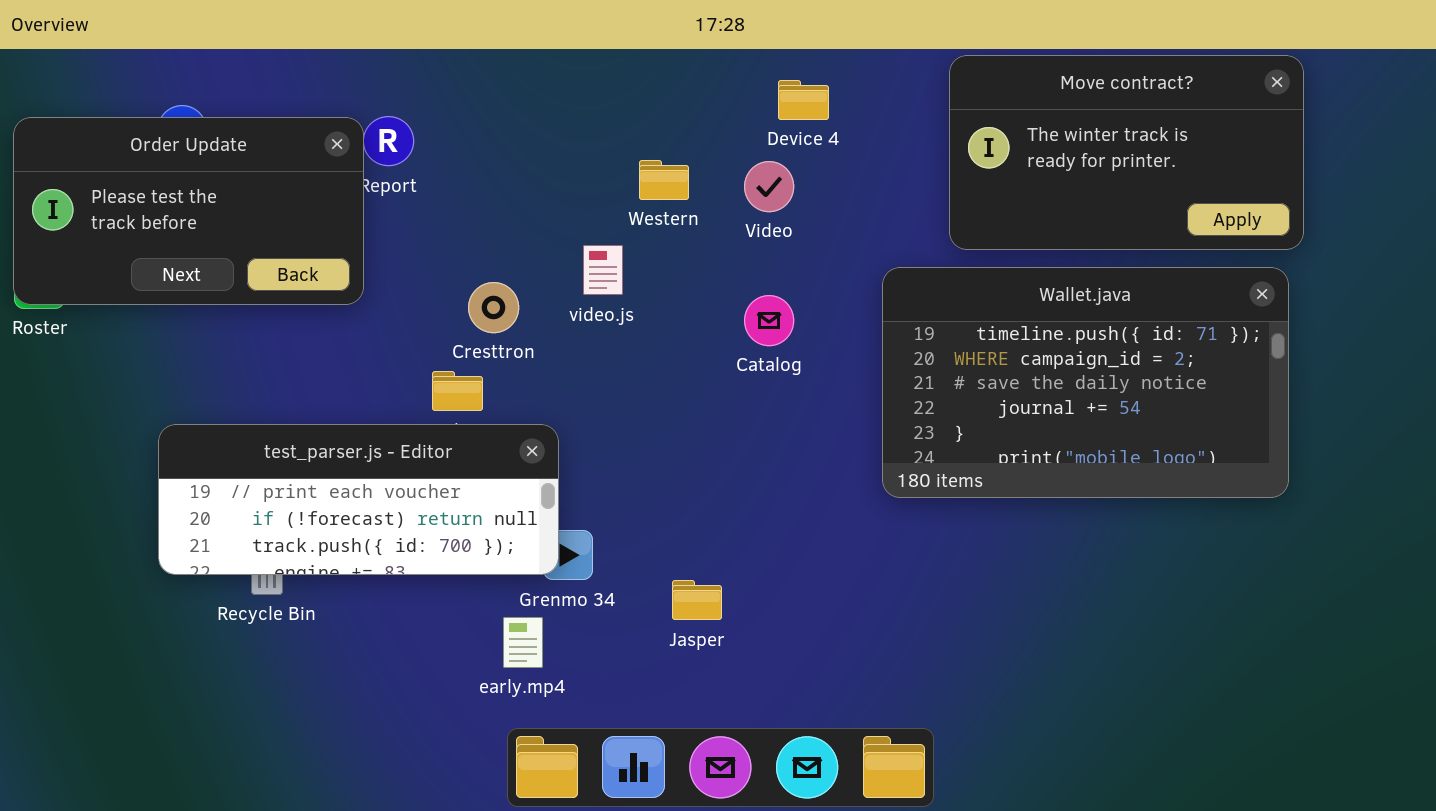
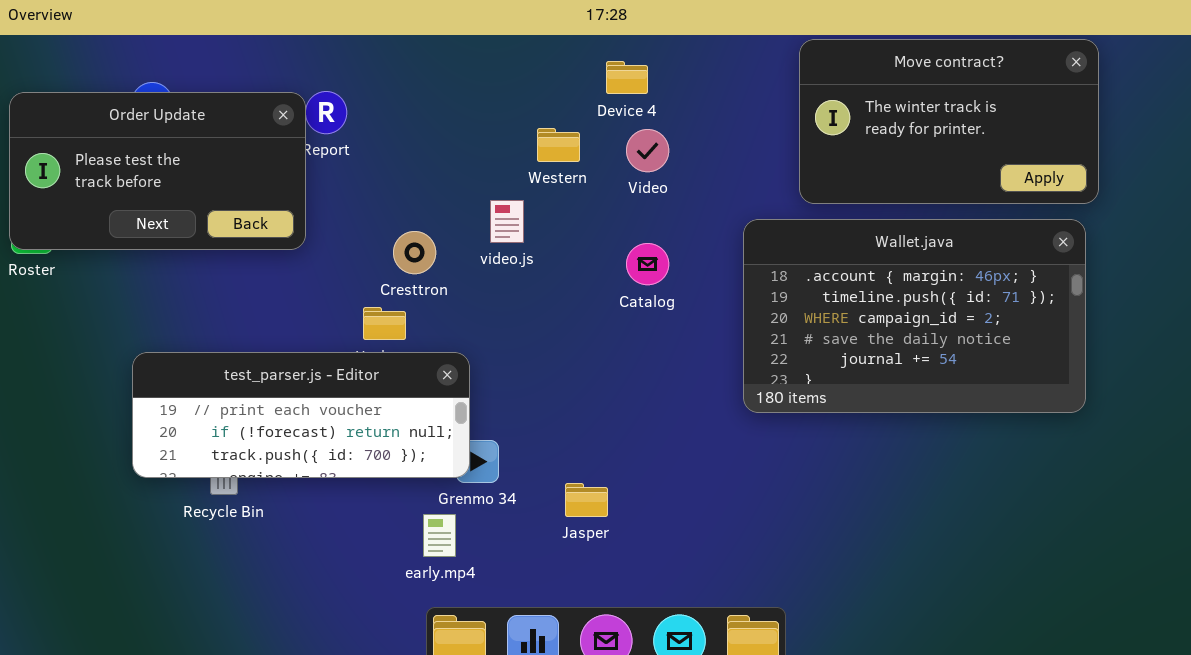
Device 4: [778,80,829,120] -> [606,61,648,94], moved
Wallet.java: [882,267,1289,498] -> [743,219,1086,413], scrolled up 1 row

